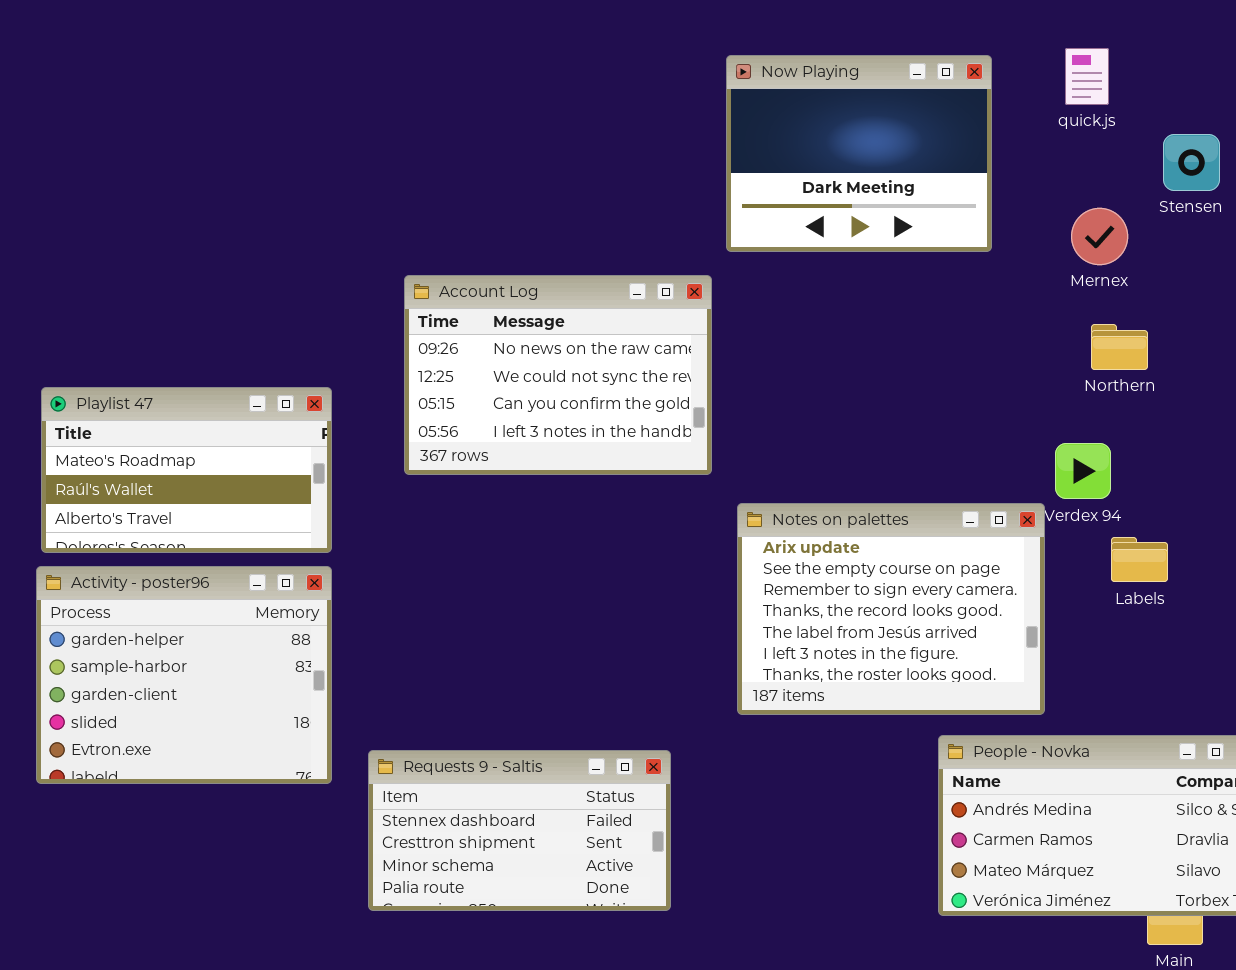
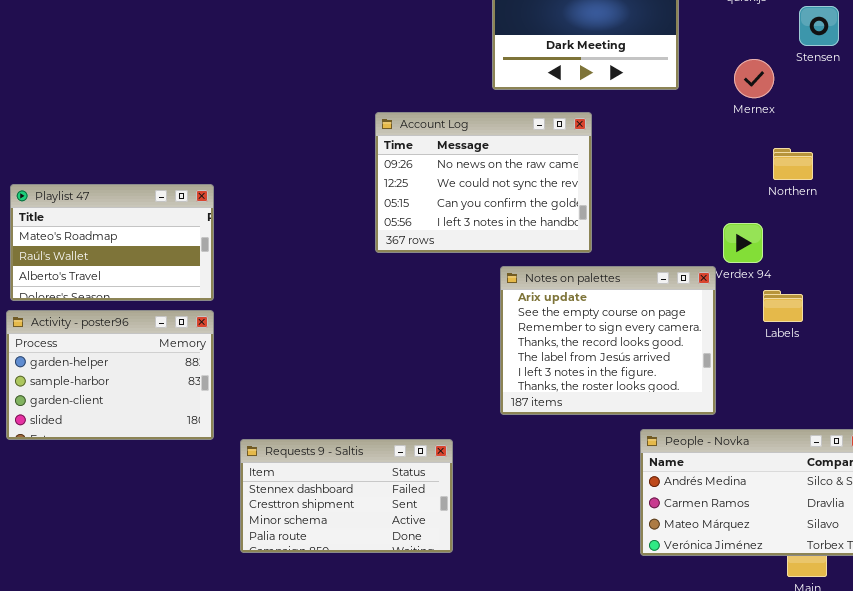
Account Log: [404,275,712,475] -> [375,112,592,253], moved
Northern: [1091,324,1148,370] -> [773,148,813,180], moved
Activity - poster96: [36,566,332,784] -> [6,310,214,440], resized

